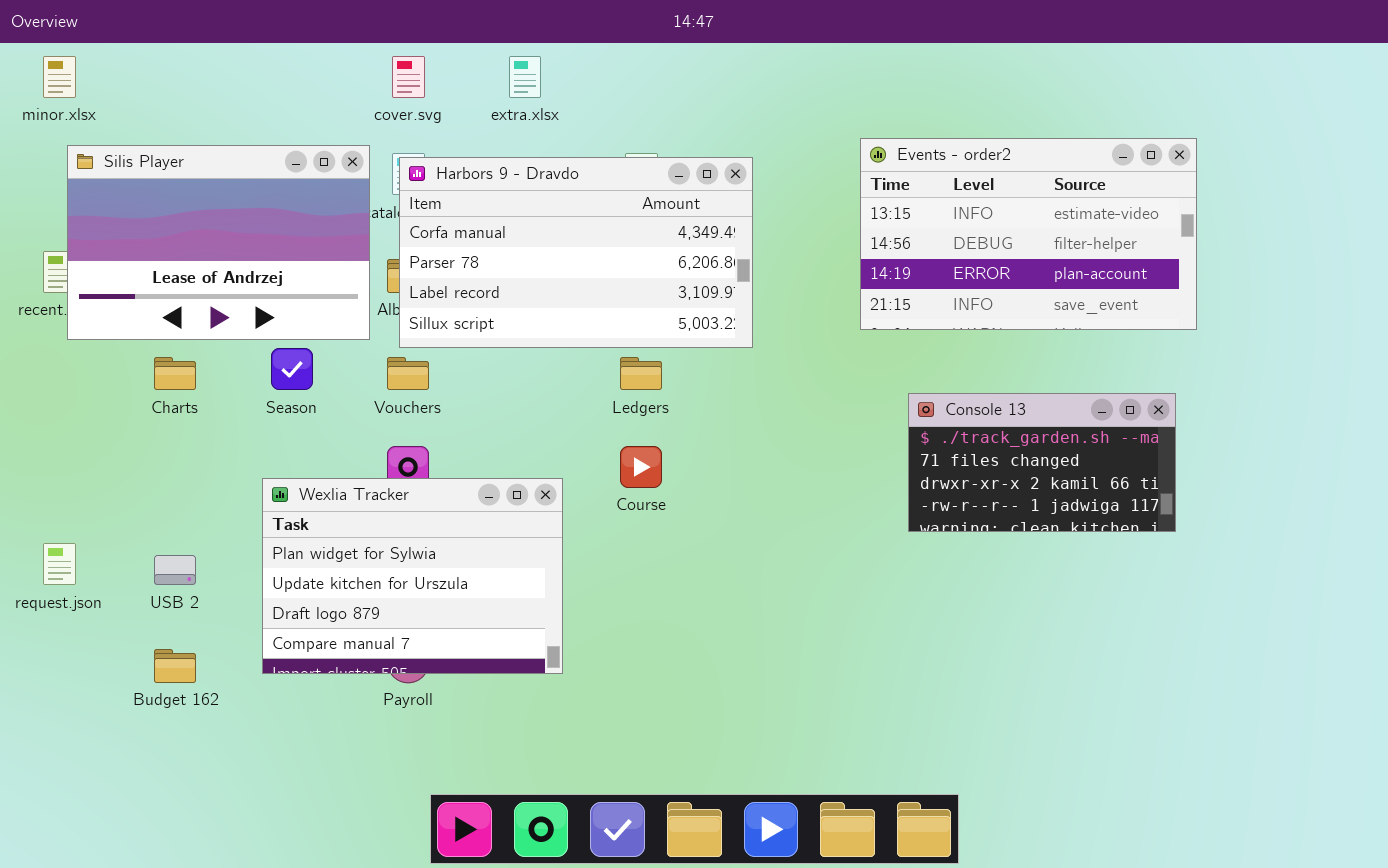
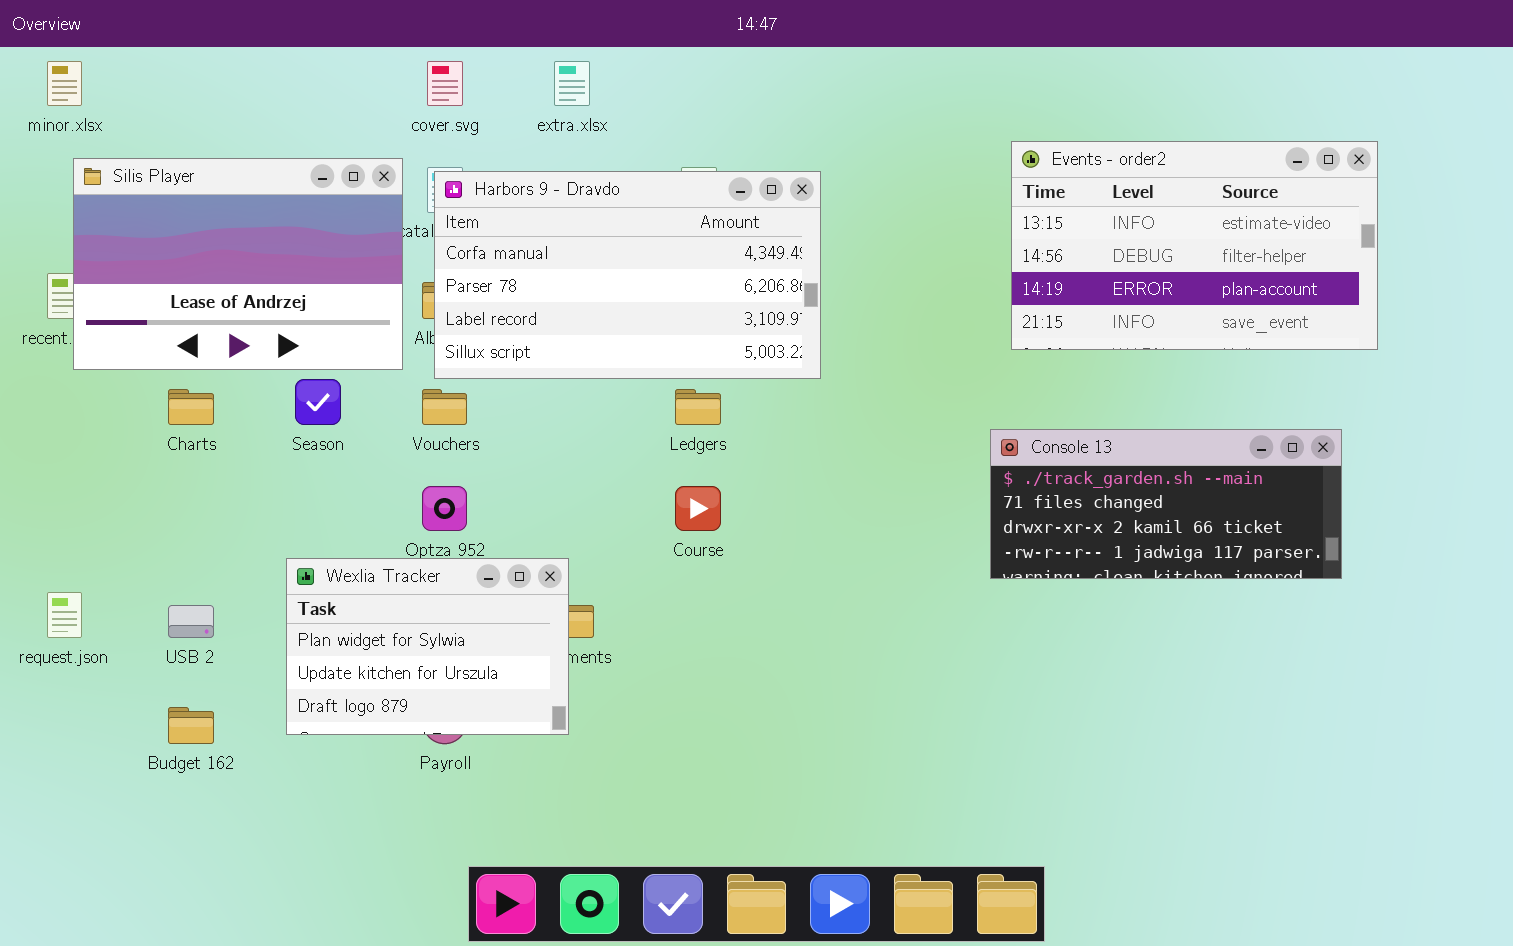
Events - order2: [860,138,1197,330] -> [1011,141,1378,350], moved
Console 13: [908,393,1176,532] -> [990,429,1342,579], resized
Wexlia Tracker: [262,478,563,674] -> [286,558,569,735], resized

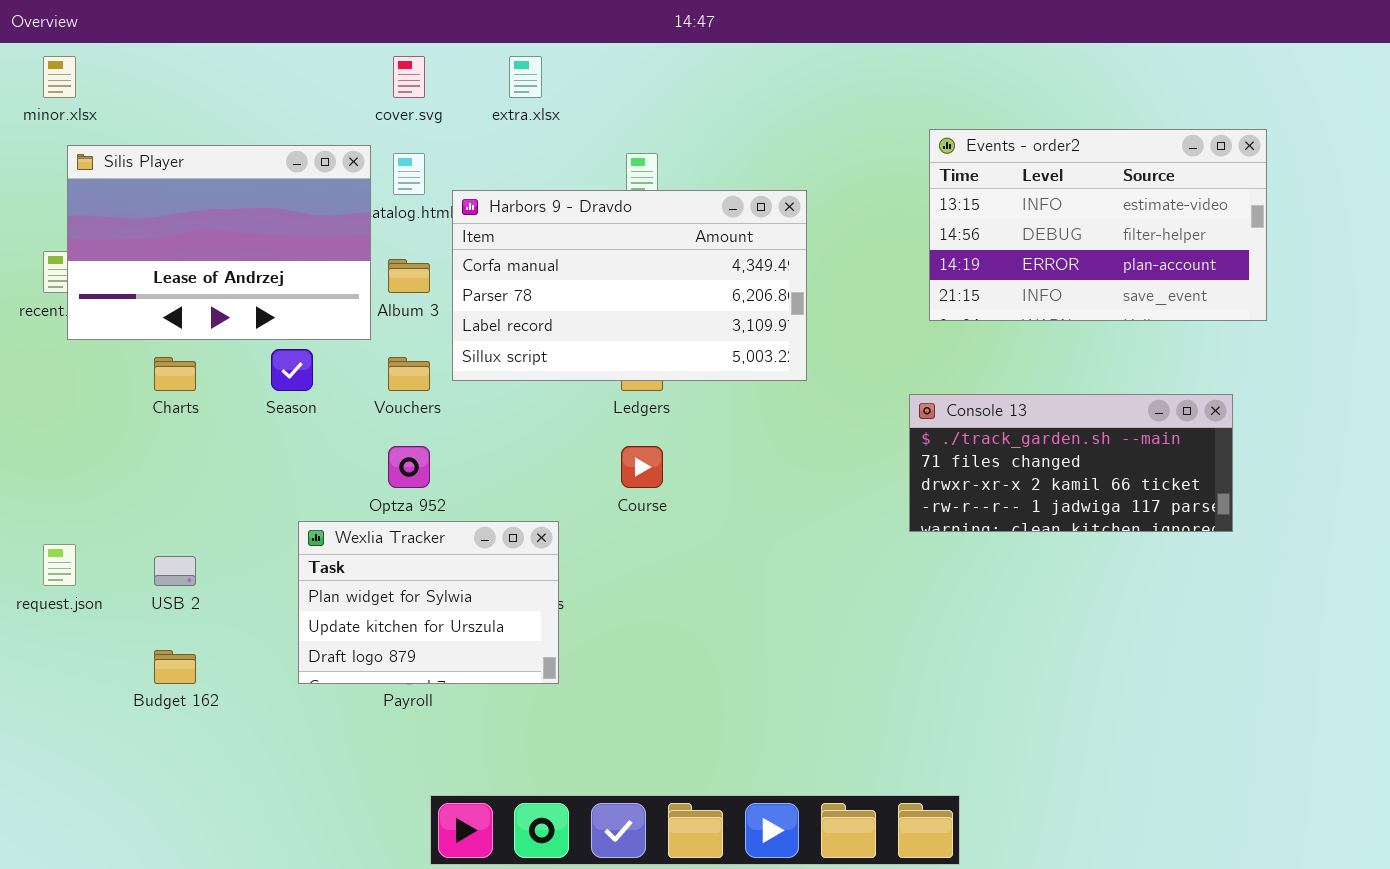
Harbors 9 - Dravdo: [434,171,821,379] -> [452,190,807,381], moved
Wexlia Tracker: [286,558,569,735] -> [298,521,559,684], moved

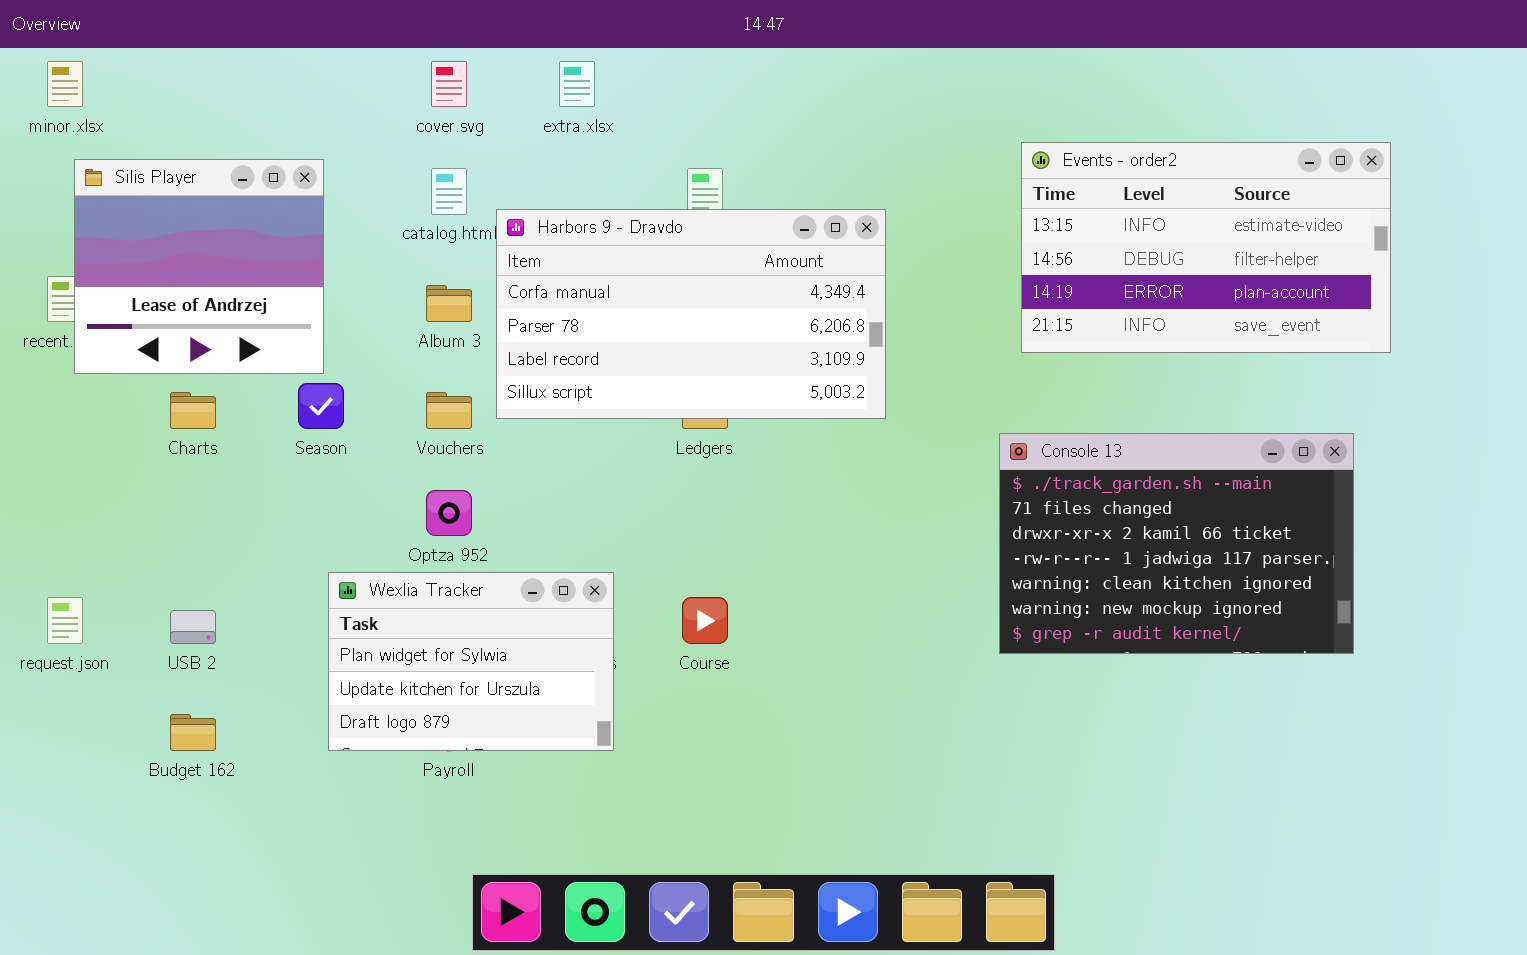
Silis Player: [67,145,371,340] -> [74,159,324,374], resized
Console 13: [909,394,1233,532] -> [999,433,1354,654], resized
Course: [621,446,663,488] -> [682,597,728,644], moved

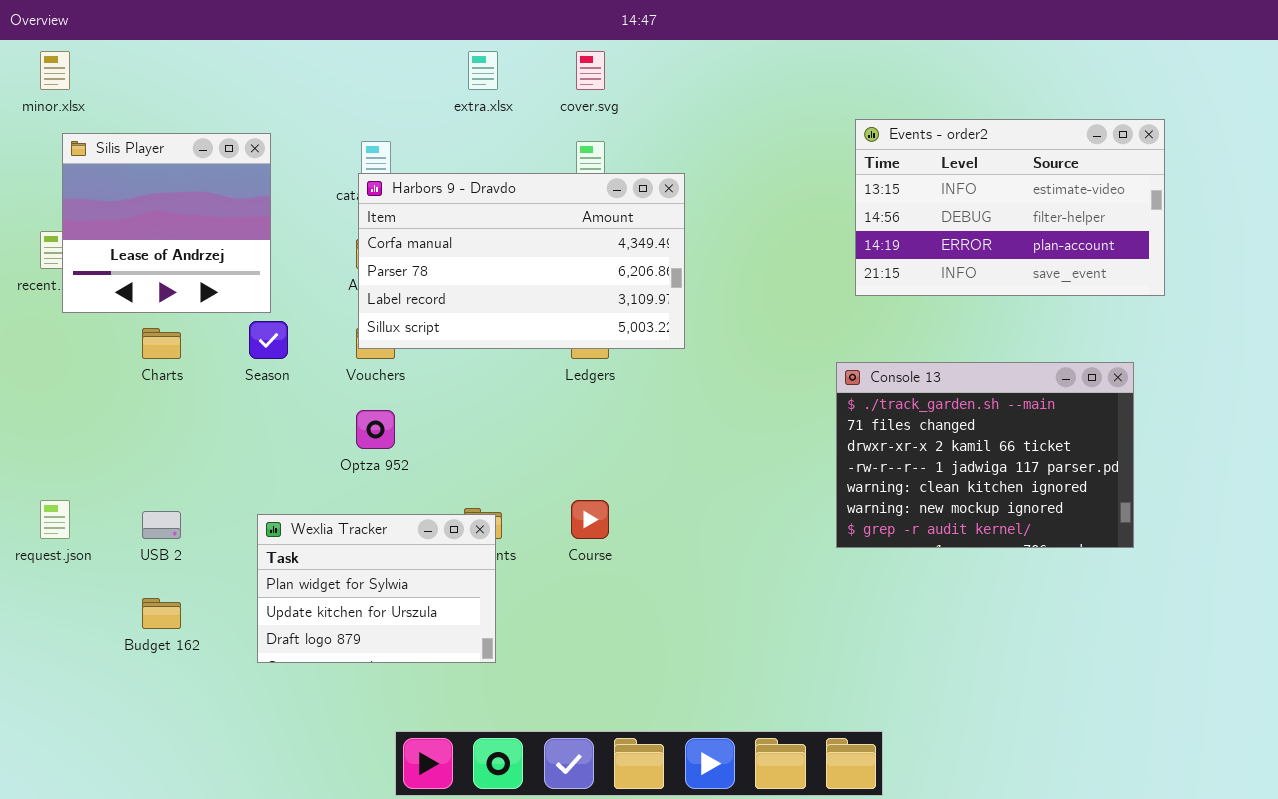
cover.svg: [431,61,467,107] -> [576,51,605,90], moved
Harbors 9 - Dravdo: [496,209,886,419] -> [358,173,685,349], moved
Wexlia Tracker: [328,572,614,751] -> [257,514,496,663], moved

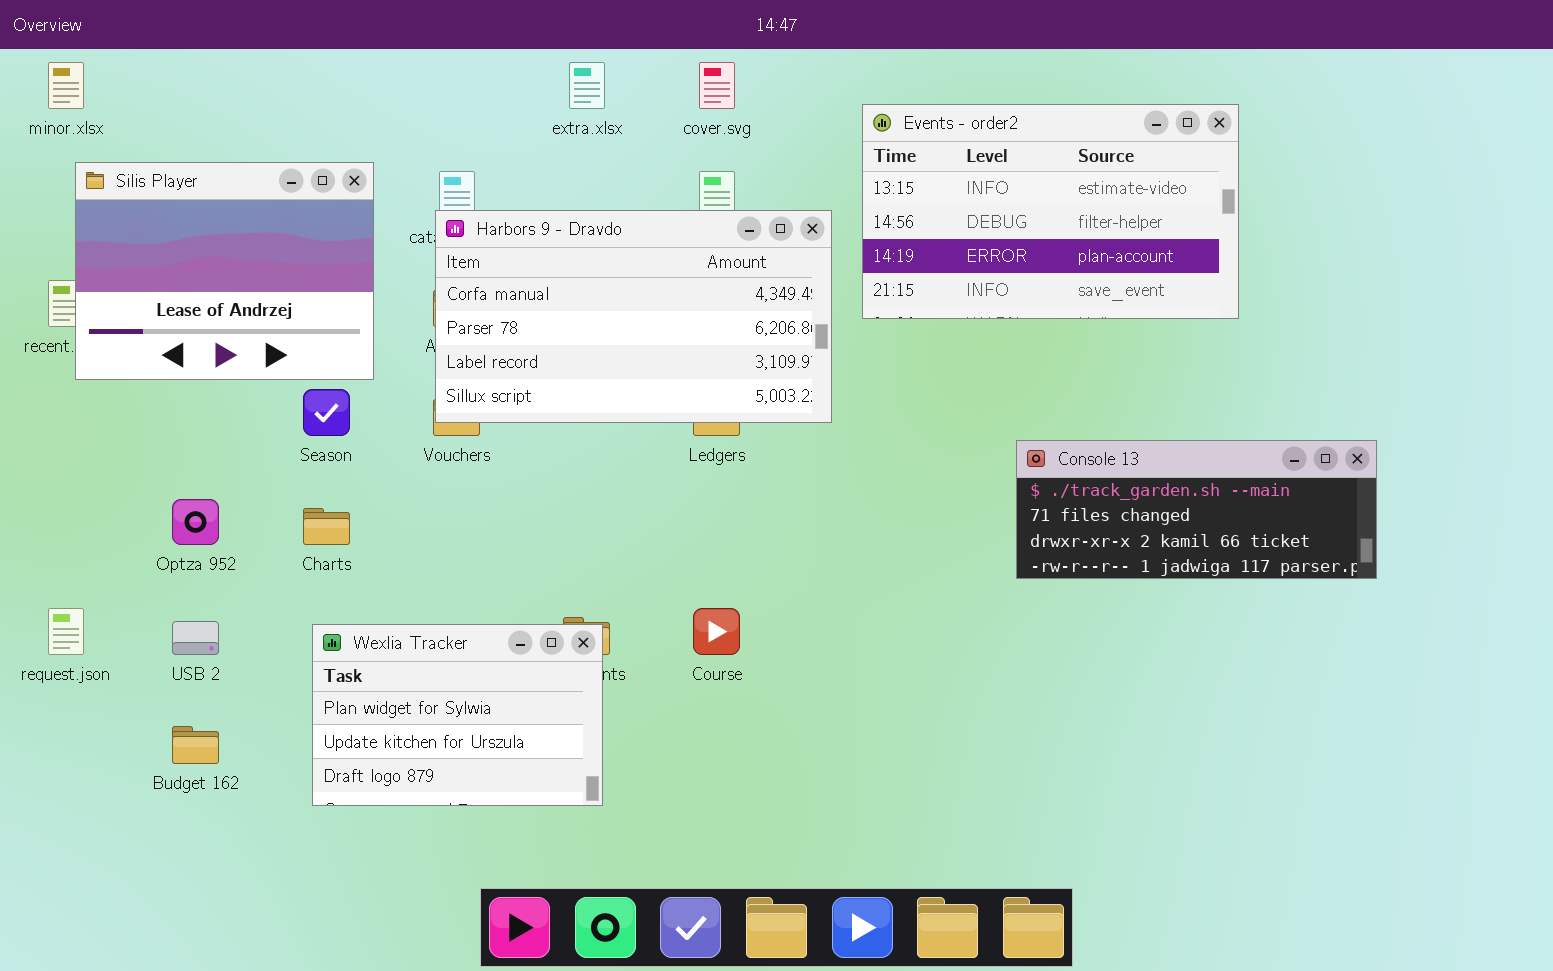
Events - order2: [855,119,1165,296] -> [862,104,1239,319], moved
Silis Player: [62,133,271,313] -> [75,162,374,380], resized
Charts: [142,328,181,359] -> [303,508,350,545], moved
Console 13: [836,362,1134,548] -> [1016,440,1377,579], resized
Optza 952: [356,410,395,449] -> [172,499,219,545], moved

